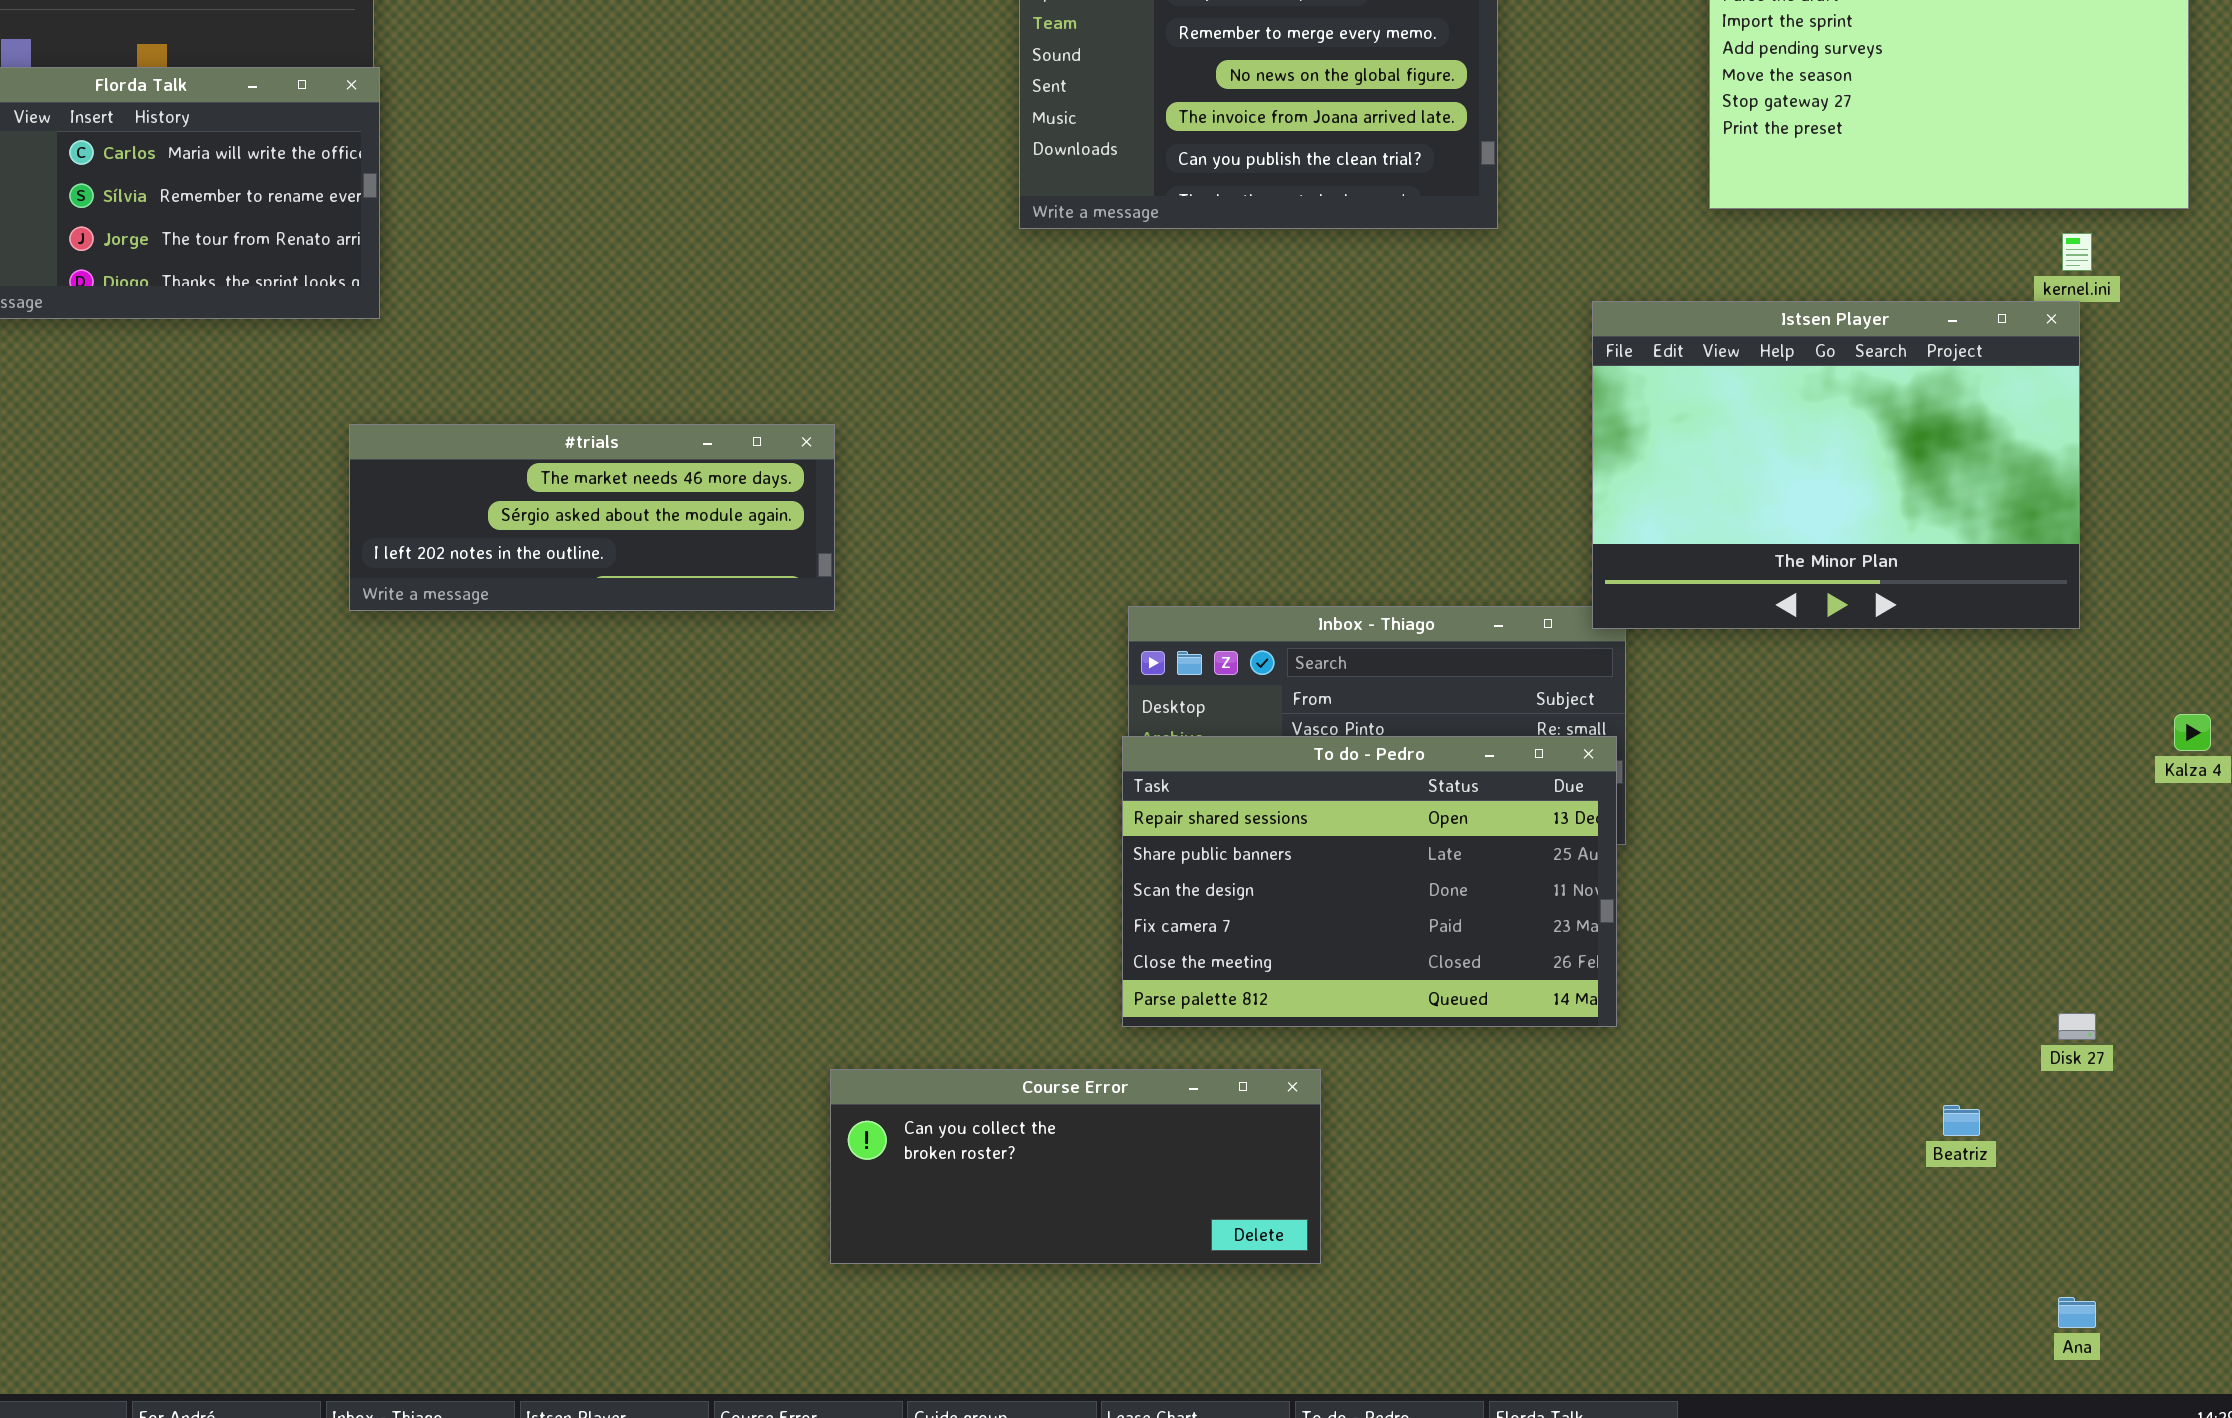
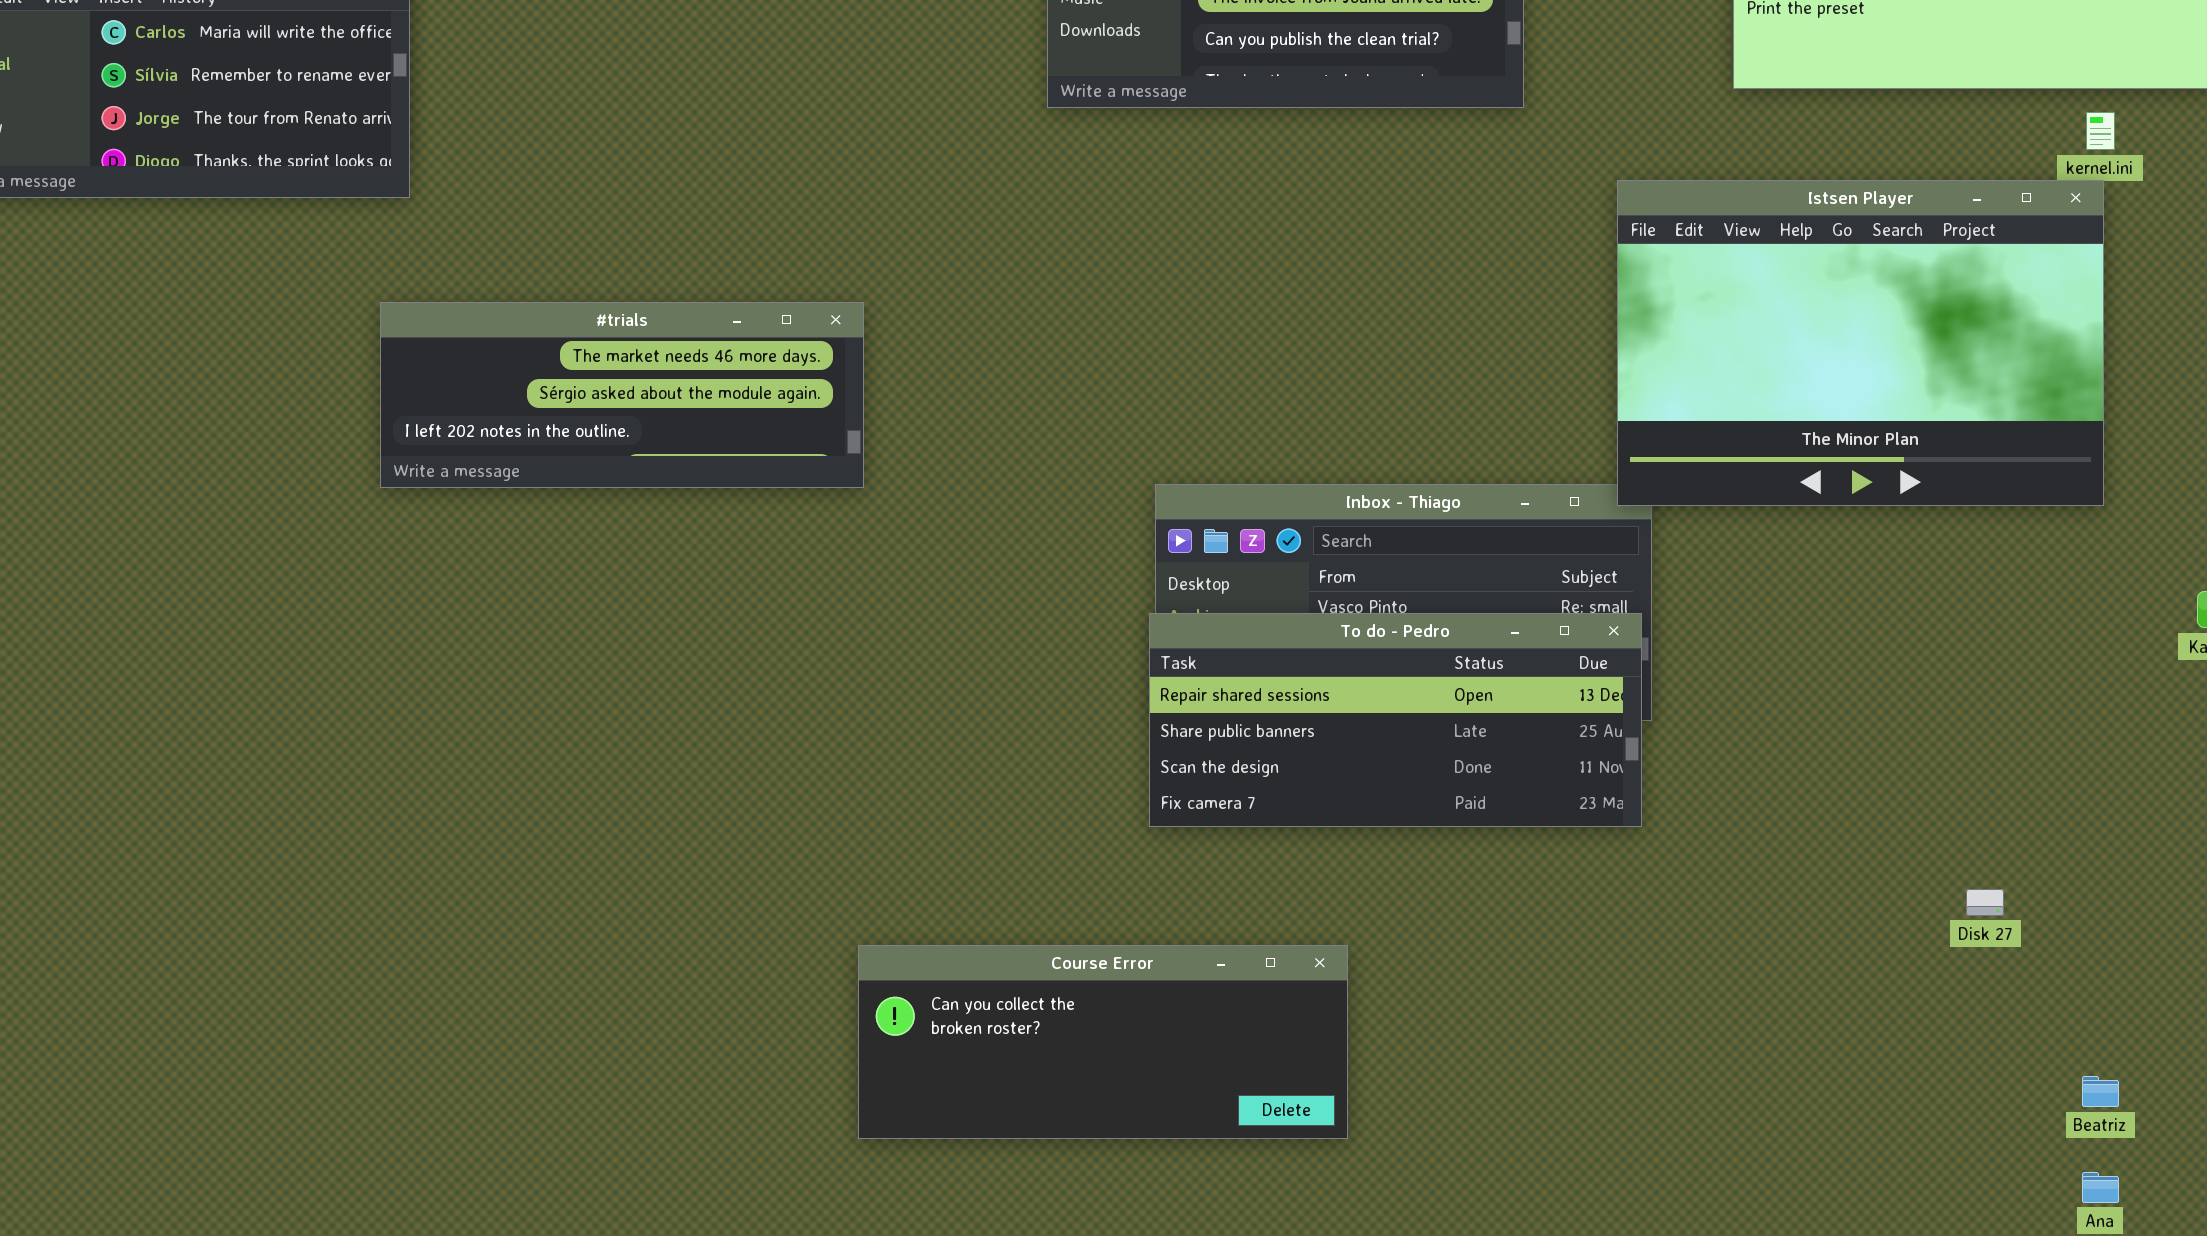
To do - Pedro: [1122,736,1617,1027] -> [1149,613,1642,827], resized
Disk 27: [2058,1013,2096,1040] -> [1966,889,2004,916], moved
Beatriz: [1943,1105,1980,1136] -> [2082,1076,2119,1107], moved

